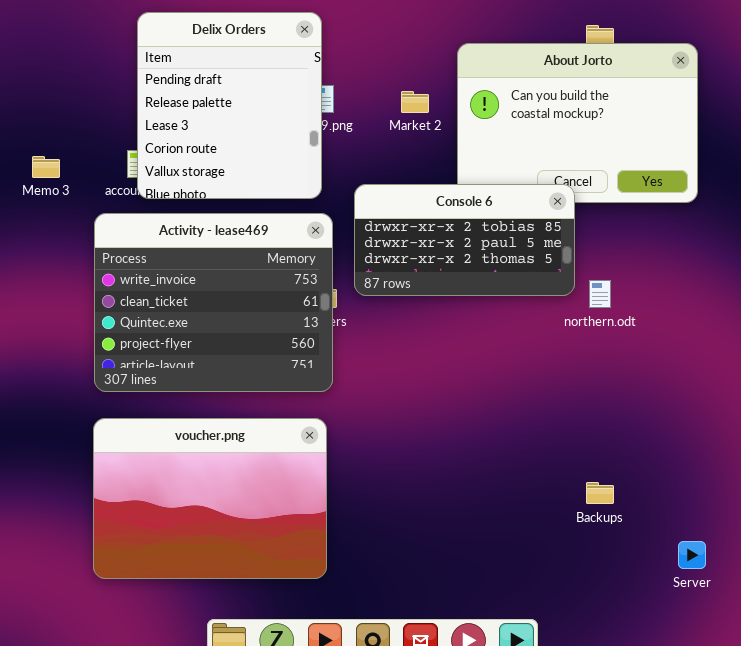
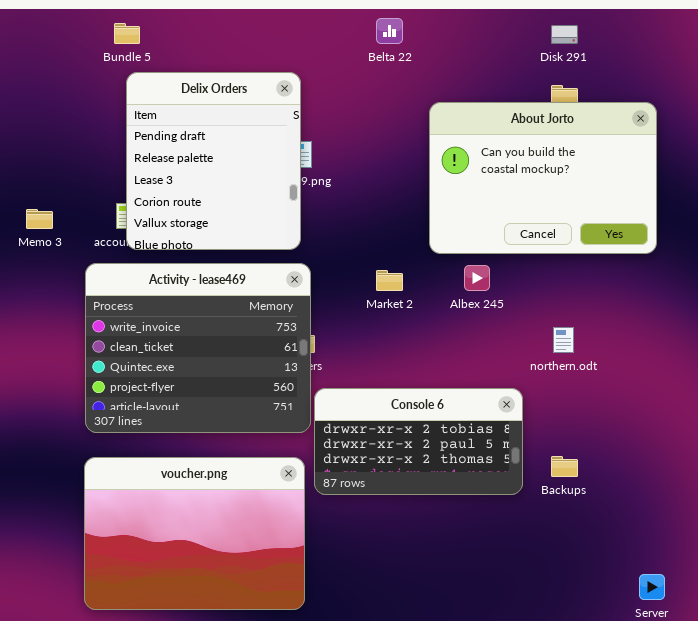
Market 2: [401,91,429,113] -> [376,270,403,291], moved
Console 6: [354,184,575,296] -> [314,388,523,495], moved
Backups: [586,482,614,504] -> [551,456,578,477], moved

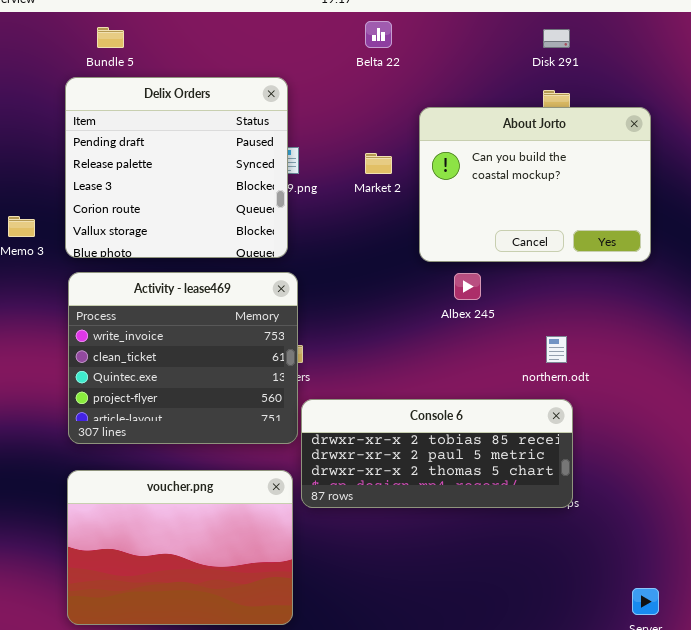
Delix Orders: [126,72,301,250] -> [65,77,288,258], resized
Market 2: [376,270,403,291] -> [365,153,392,174], moved
Console 6: [314,388,523,495] -> [301,399,573,508], resized

